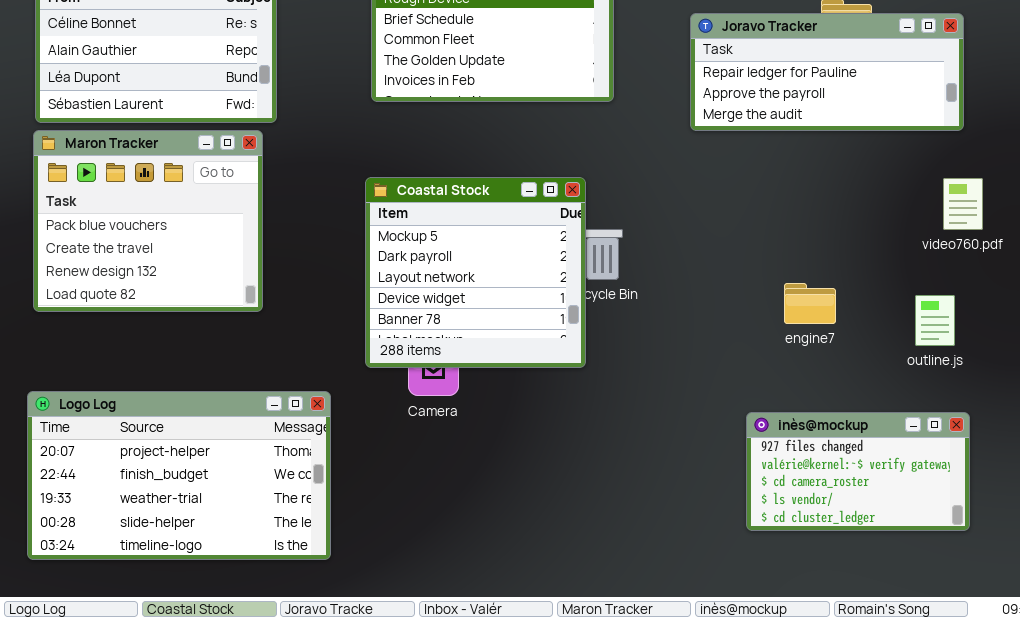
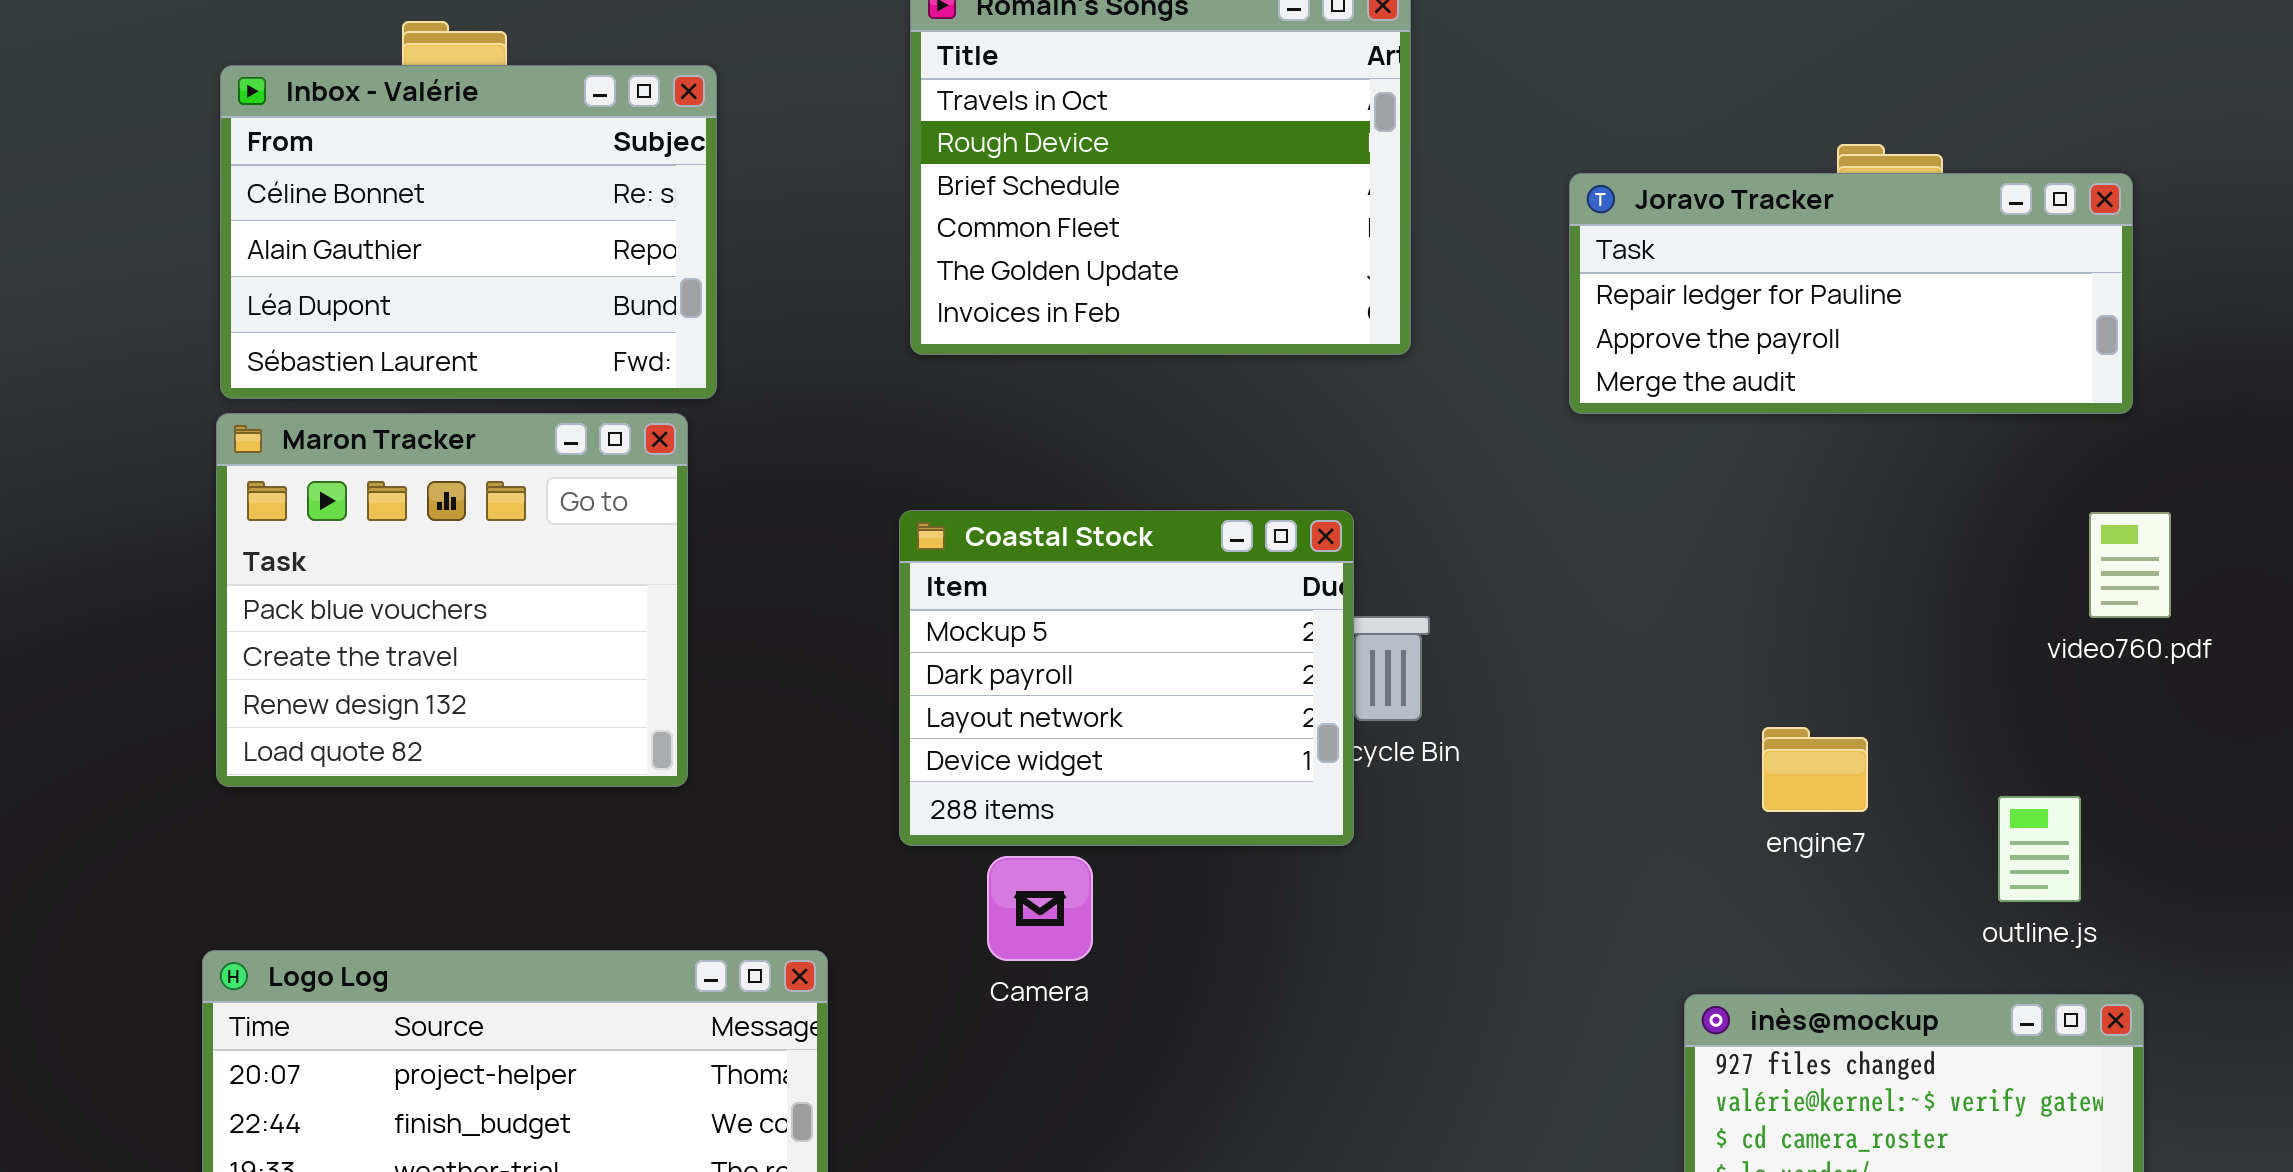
Coastal Stock: [365,177,586,368] -> [899,510,1354,846], resized
outline.js: [915,295,955,346] -> [1998,796,2081,902], moved

